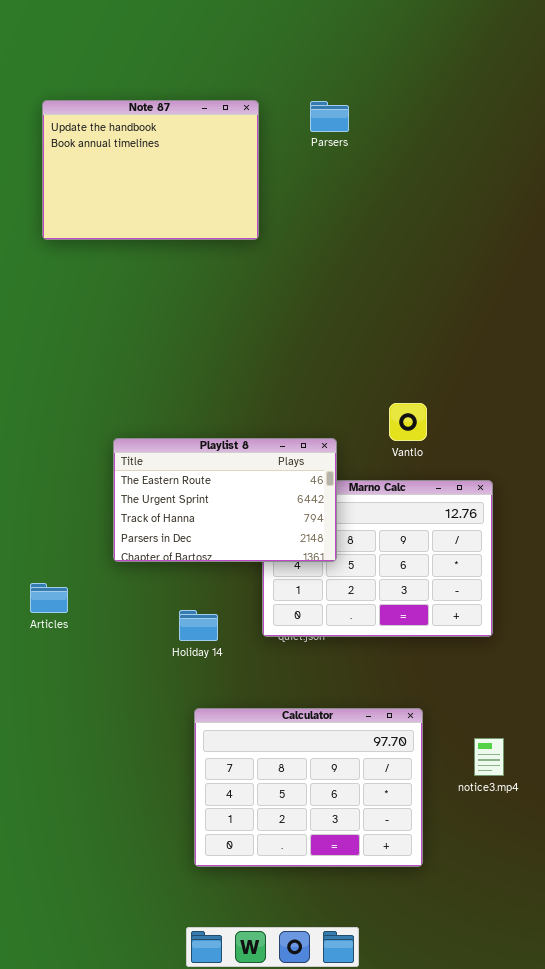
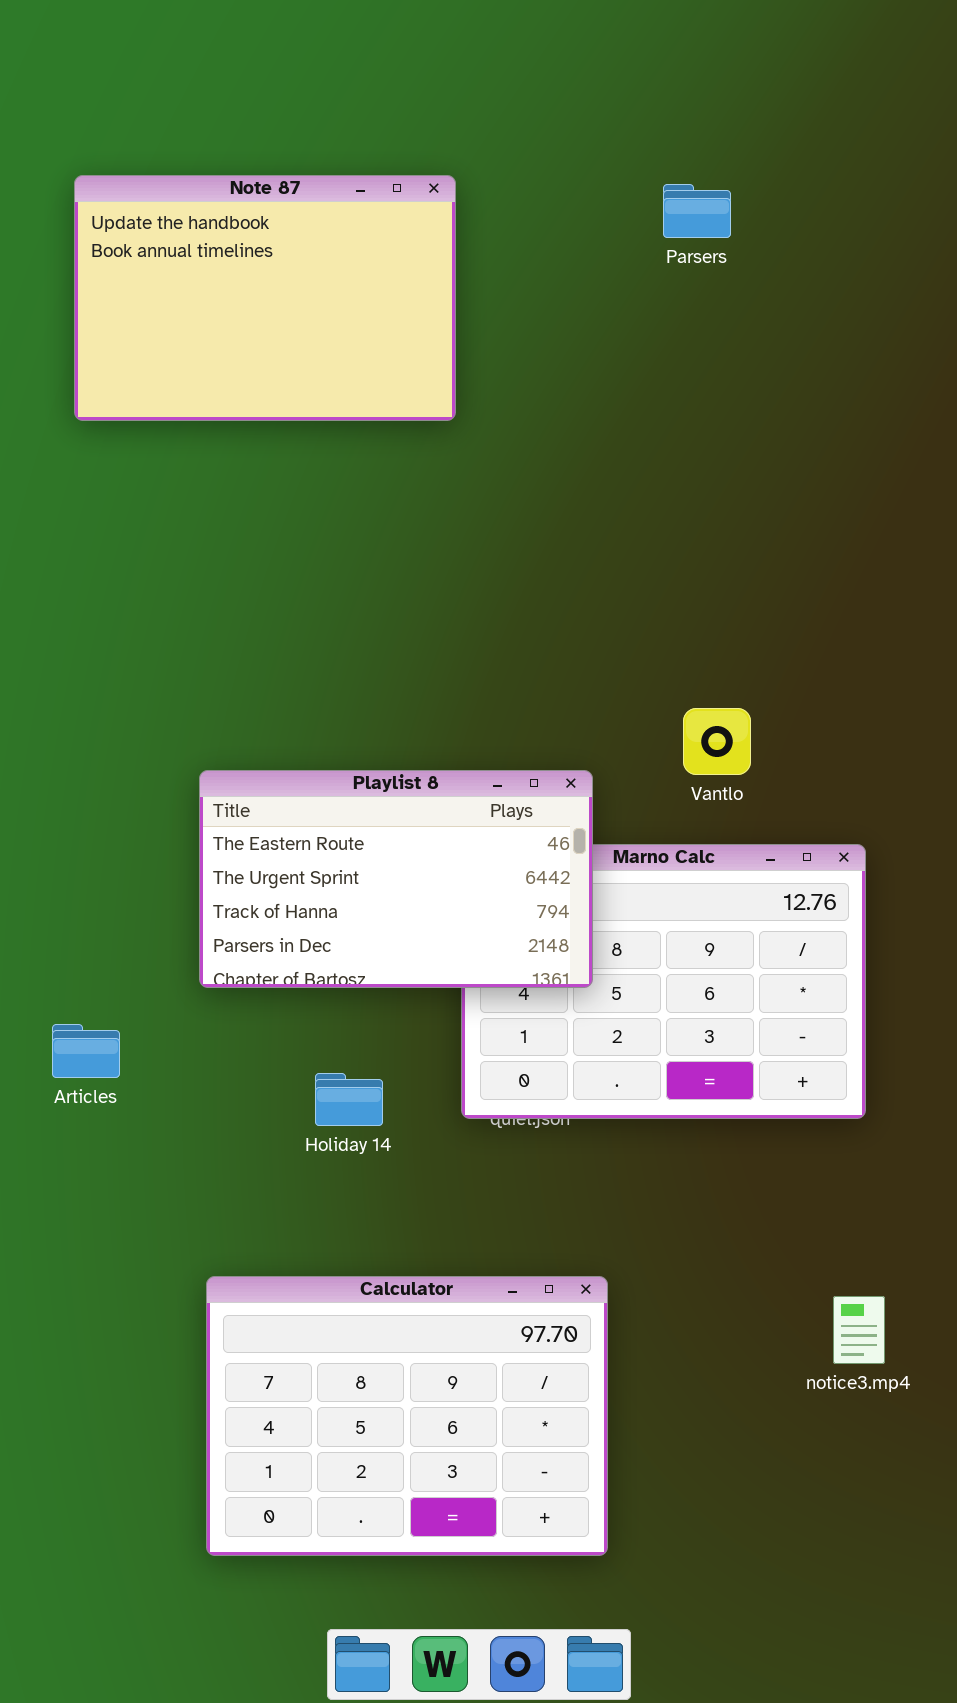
Parsers: [310,101,349,132] -> [663,184,731,238], moved
Calculator: [194,708,423,867] -> [206,1276,608,1556], moved

